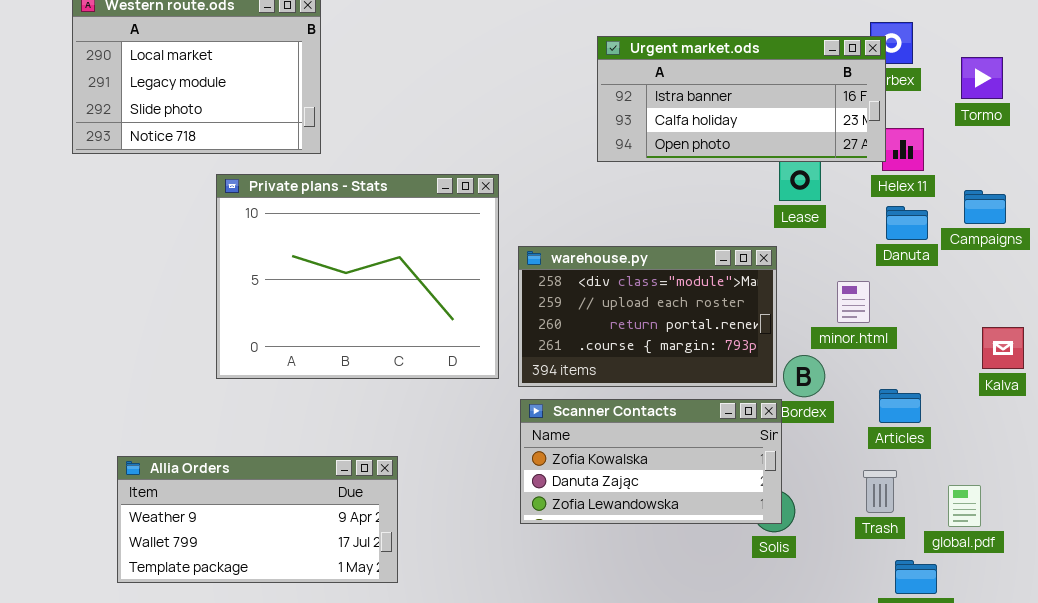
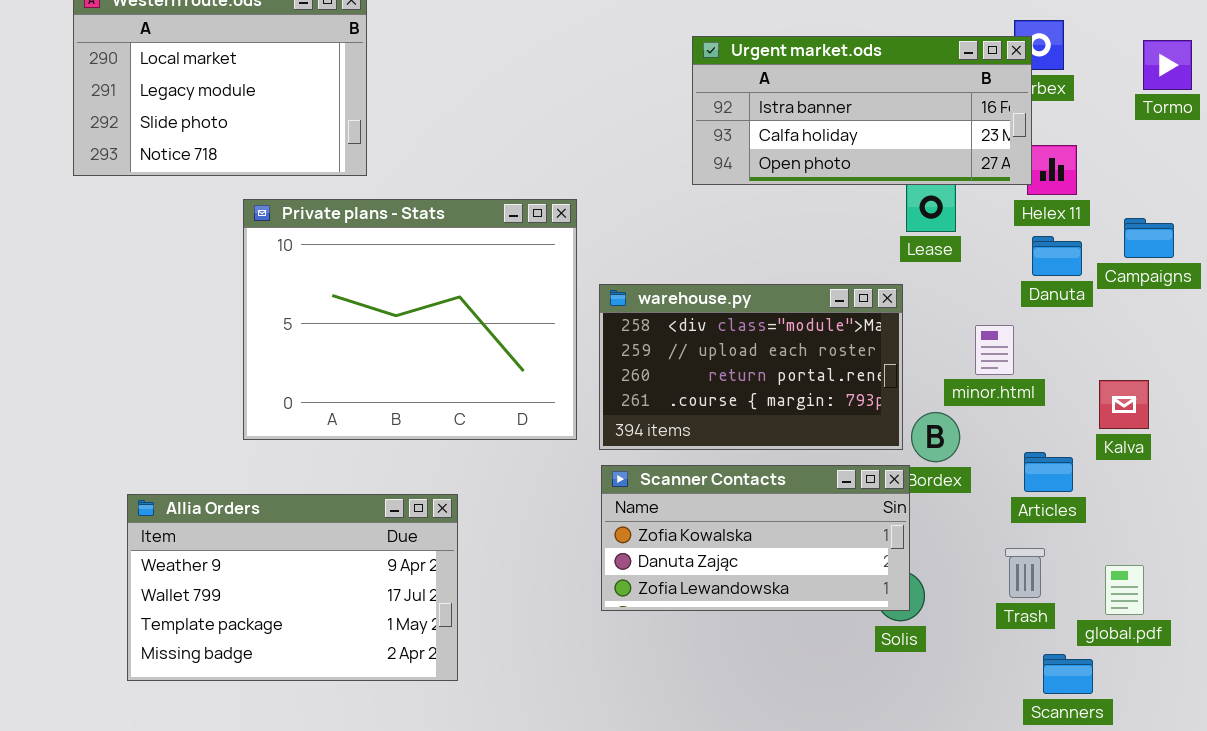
Tormo: [961,57,1003,99] -> [1143,40,1192,90], moved
Kalva: [982,327,1024,369] -> [1099,380,1149,429], moved
Allia Orders: [117,456,398,583] -> [127,494,458,681], resized

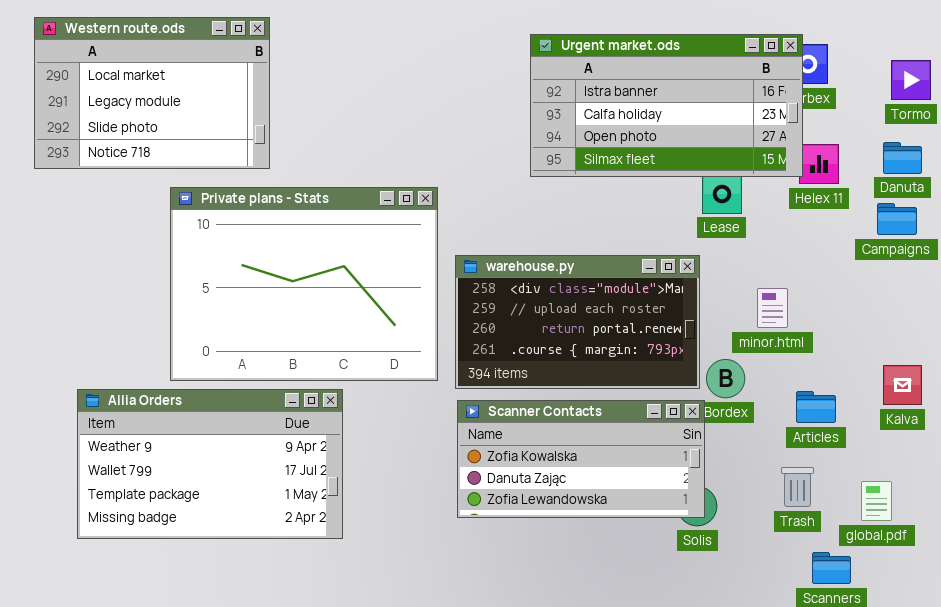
Urgent market.ods: [692,36,1032,185] -> [530,34,803,177], resized
Danuta: [1032,236,1082,276] -> [883,142,922,174], moved
Kalva: [1099,380,1149,429] -> [883,365,922,405], moved
Allia Orders: [127,494,458,681] -> [77,389,343,539], moved

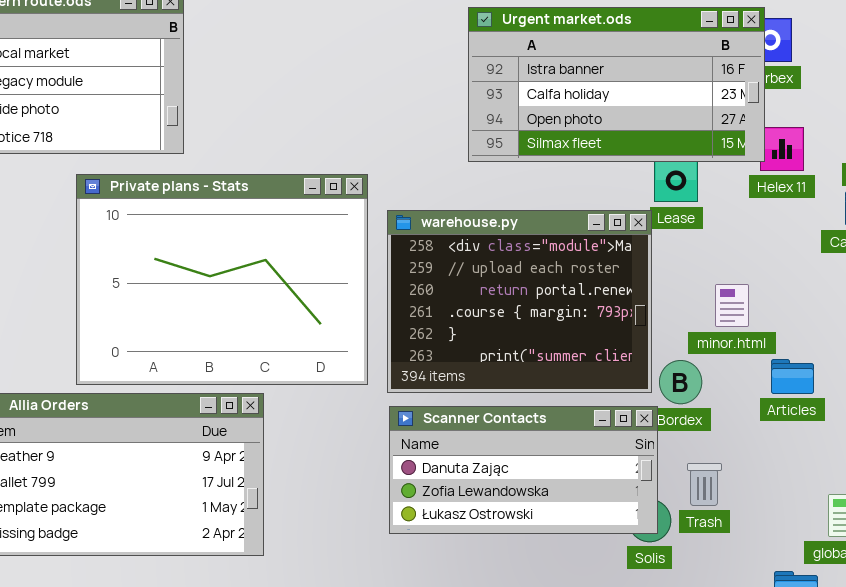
warehouse.py: [455,255,700,389] -> [387,210,652,393], resized
Articles: [796,391,836,423] -> [771,359,814,394], moved
Scanner Contacts: [457,400,705,518] -> [389,406,658,534], scrolled down 1 row
Trash: [781,467,814,507] -> [687,463,722,506], moved

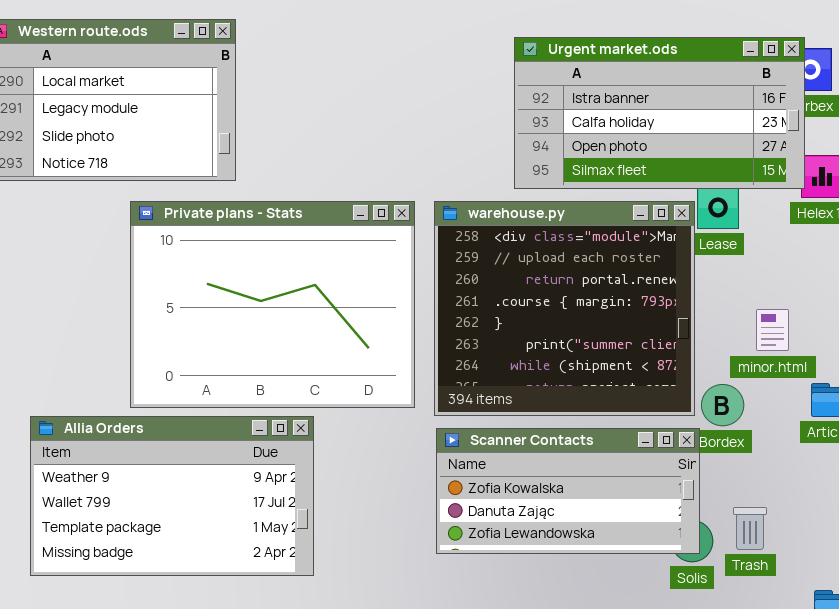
warehouse.py: [387,210,652,393] -> [434,201,695,416], resized
Scanner Contacts: [389,406,658,534] -> [436,428,700,554], scrolled up 1 row
Trash: [687,463,722,506] -> [733,507,767,550], moved

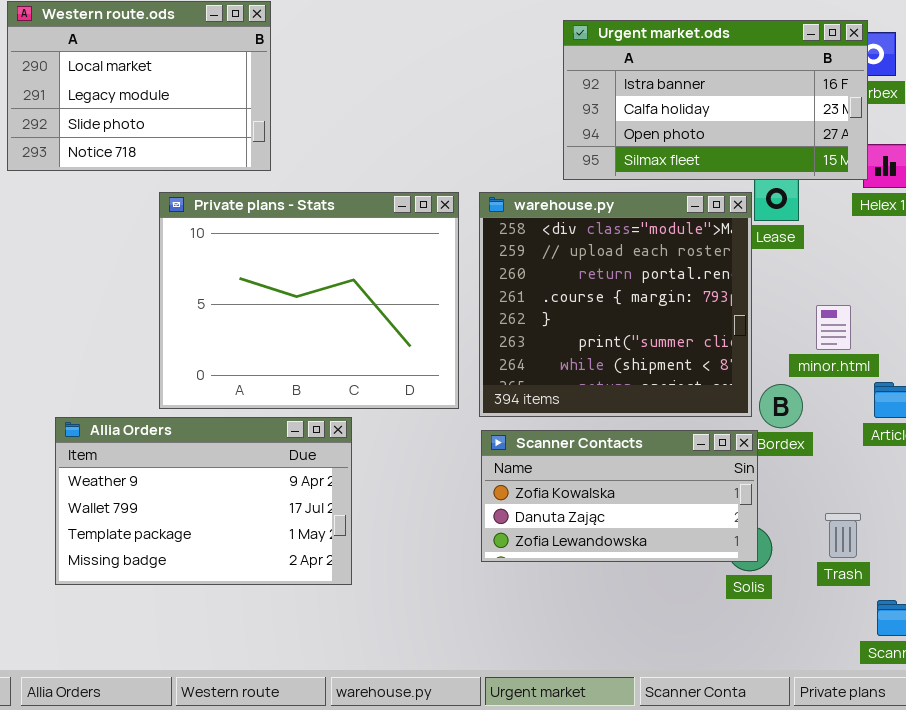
Trash: [733,507,767,550] -> [825,513,861,558], moved

